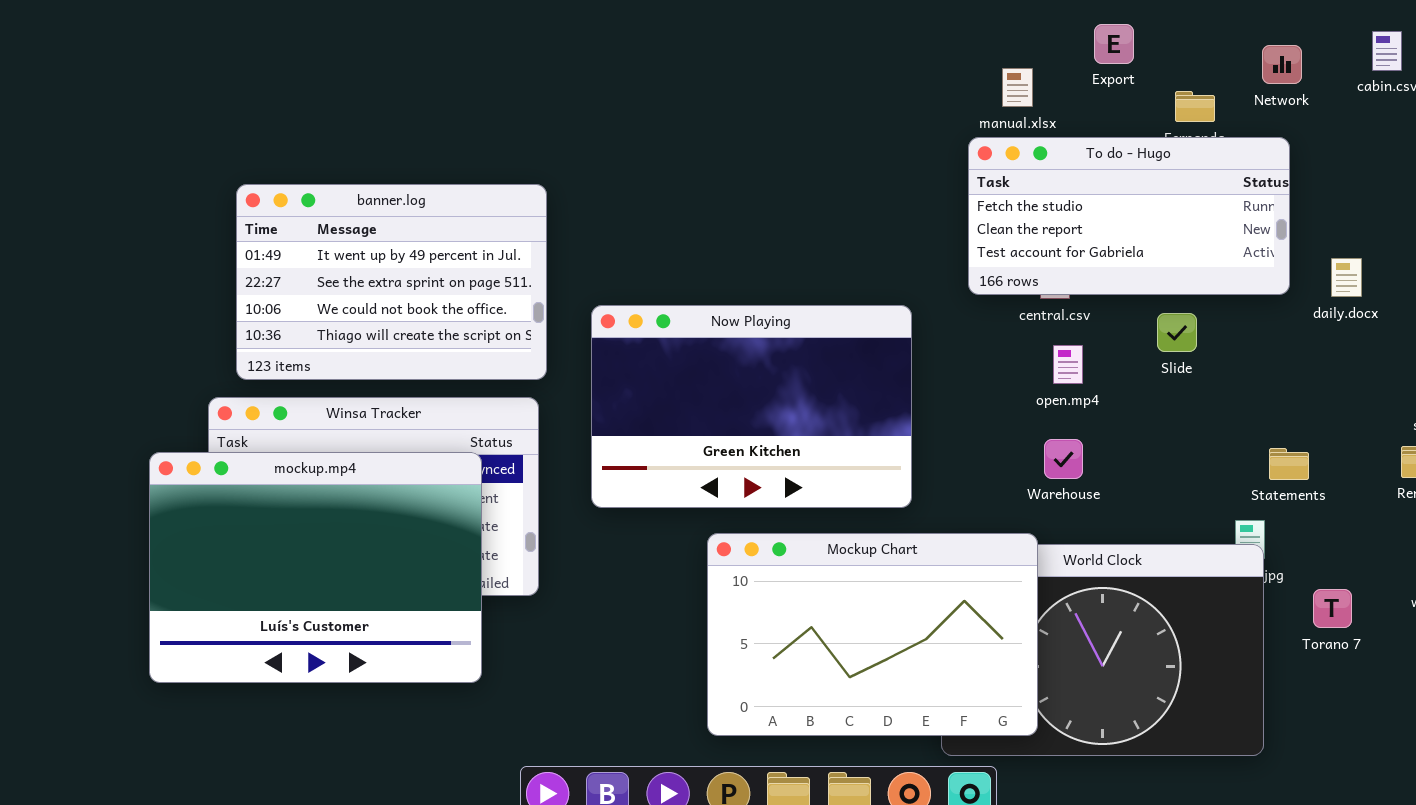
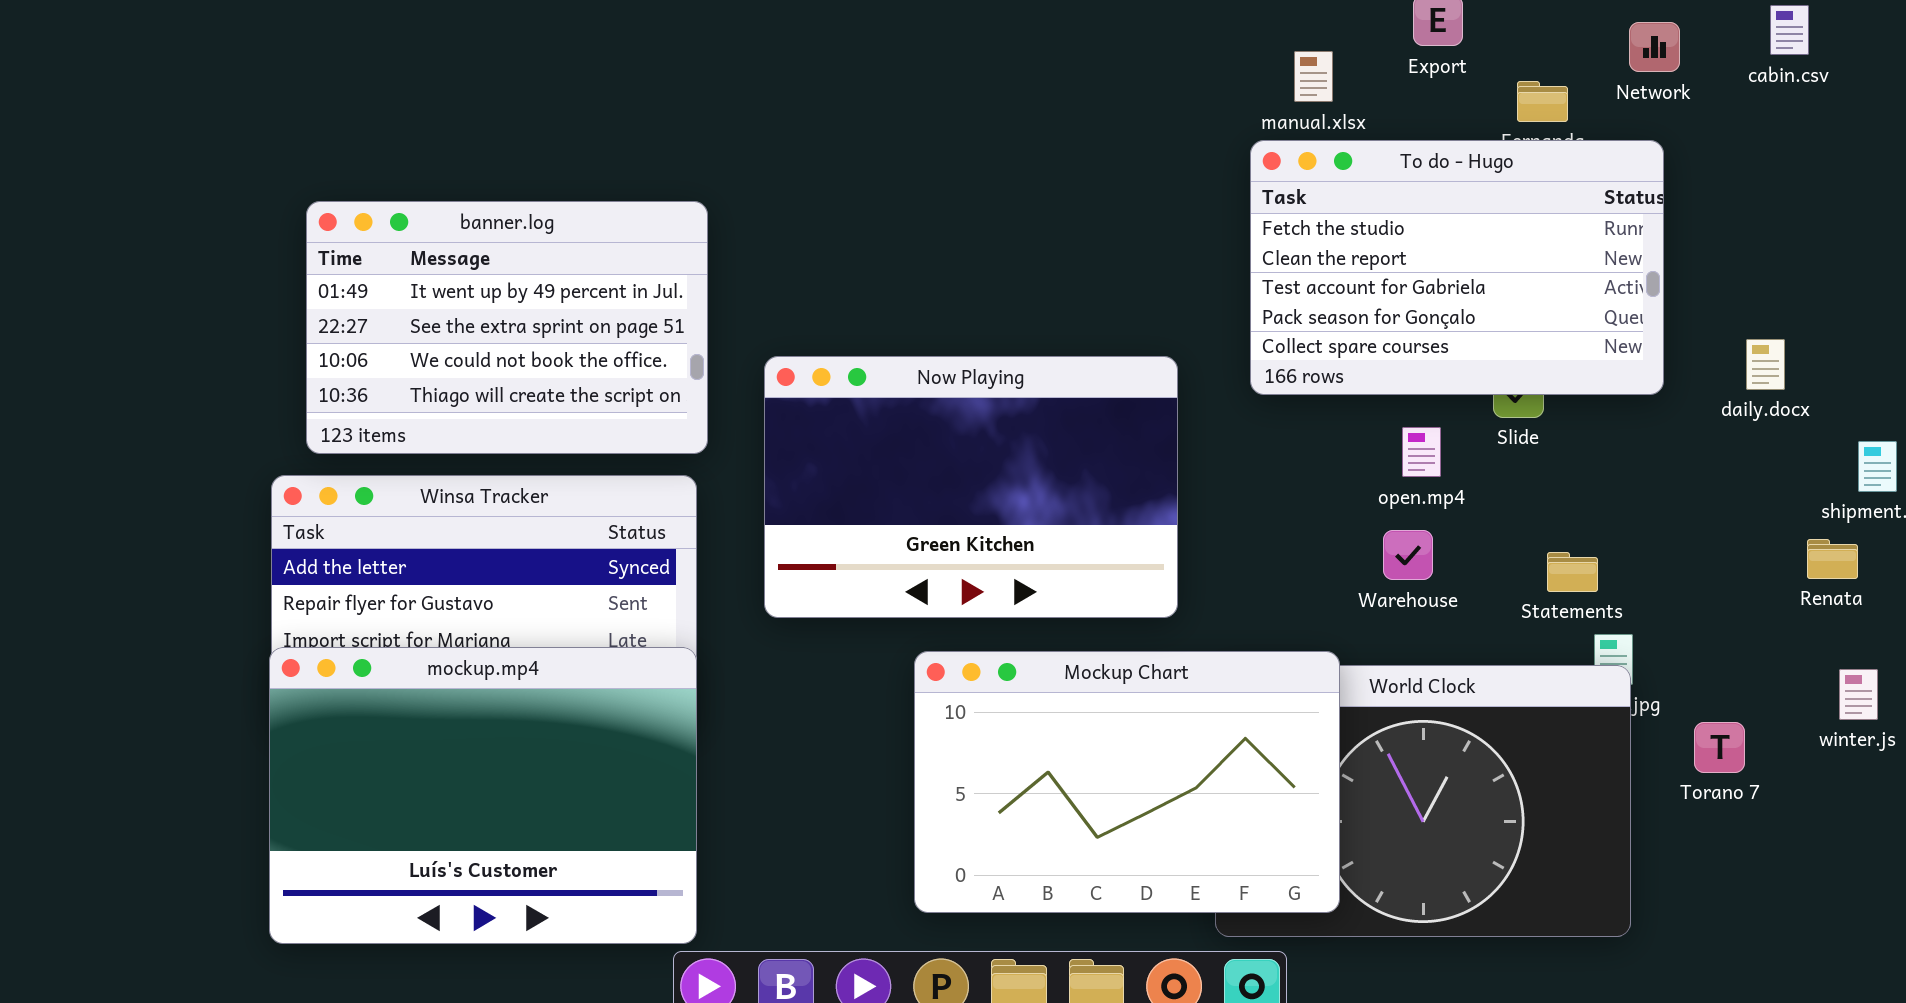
To do - Hugo: [968,137,1290,295] -> [1250,140,1664,395], resized
daily.docx: [1331,258,1362,297] -> [1746,339,1785,390], moved
open.mp4: [1053,345,1083,384] -> [1402,427,1441,477], moved
Warehouse: [1044,439,1083,479] -> [1383,530,1433,580], moved
Statements: [1269,448,1309,480] -> [1547,552,1598,592], moved
mockup.mp4: [149,452,482,683] -> [269,647,697,944], moved

